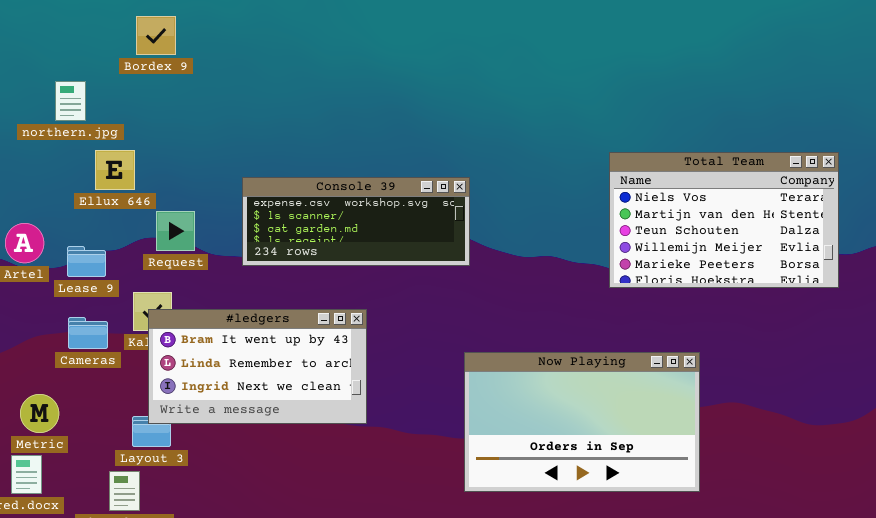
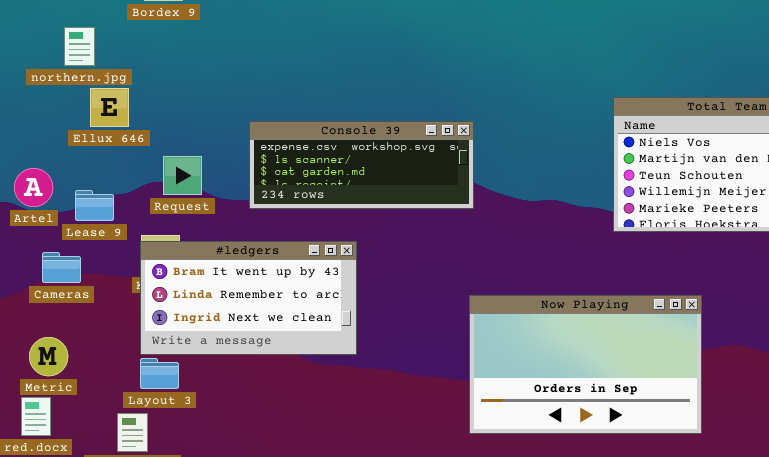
Ellux 646: [95,150,135,190] -> [90,88,129,127], moved
#ledgers: [148,309,367,424] -> [140,241,357,355], moved
Cameras: [68,317,108,349] -> [42,252,81,283], moved

